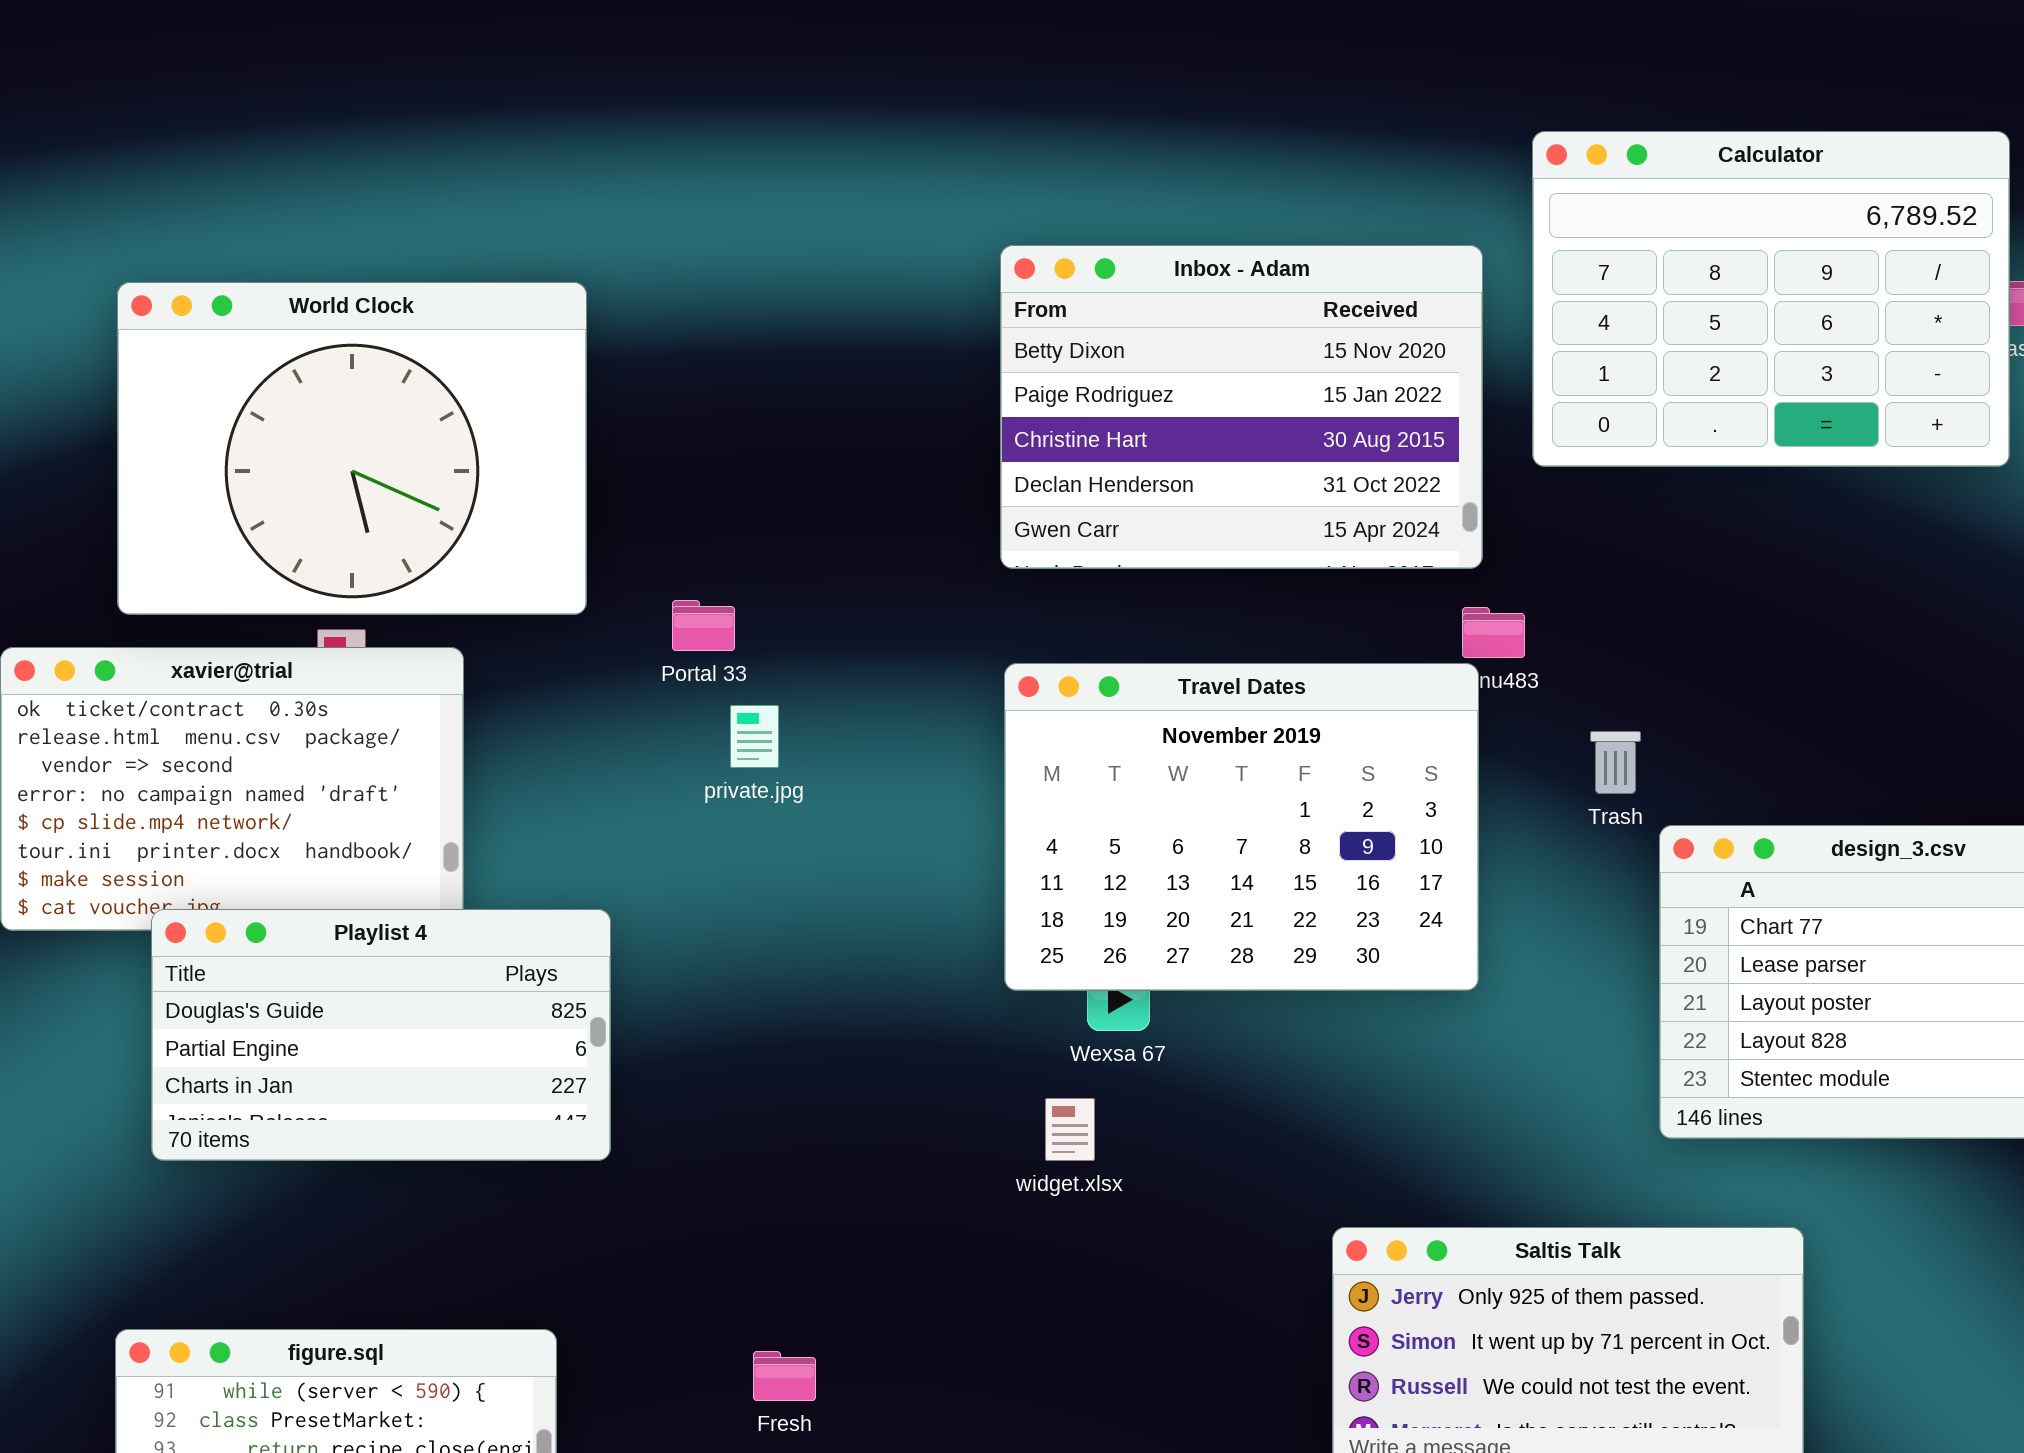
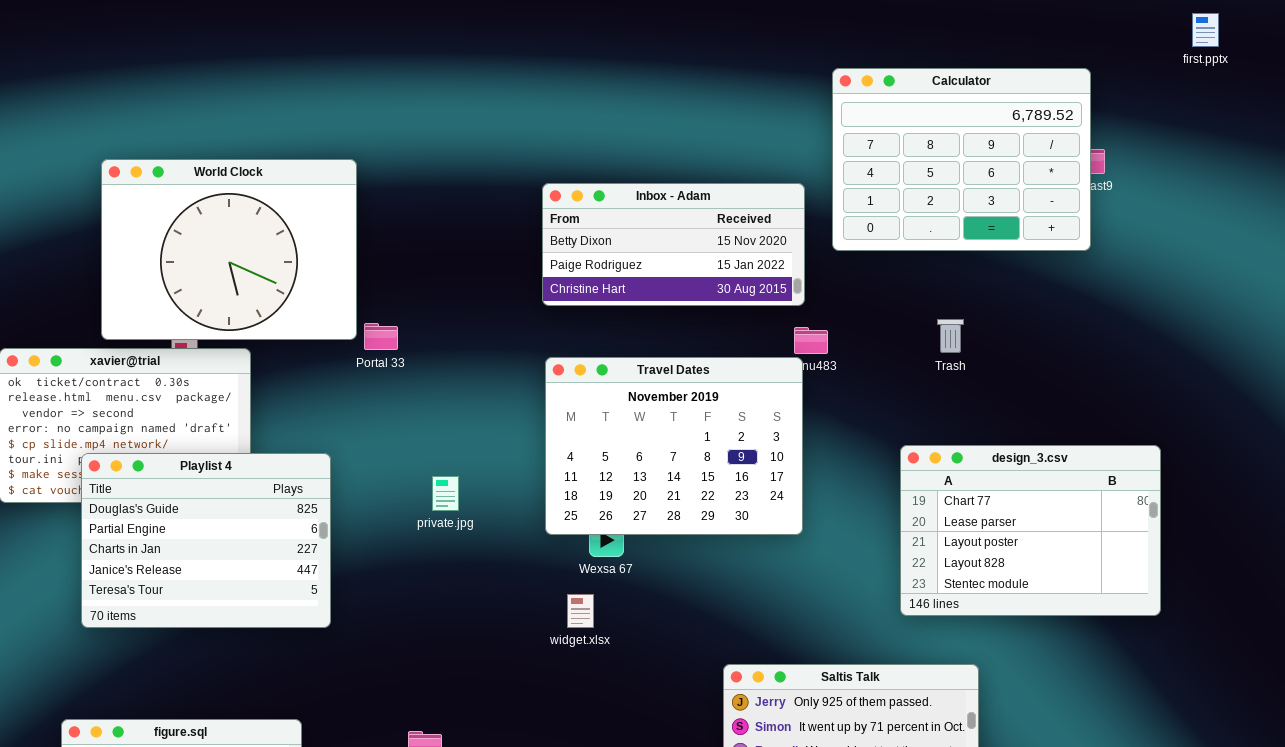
Inbox - Adam: [1000,245,1483,569] -> [542,183,805,306], resized
World Clock: [117,282,587,615] -> [101,159,357,340], moved
private.jpg: [730,705,779,768] -> [432,476,459,511], moved
Trash: [1590,731,1641,794] -> [937,319,964,353], moved
Playlist 4: [151,909,611,1161] -> [81,453,331,628], resized

